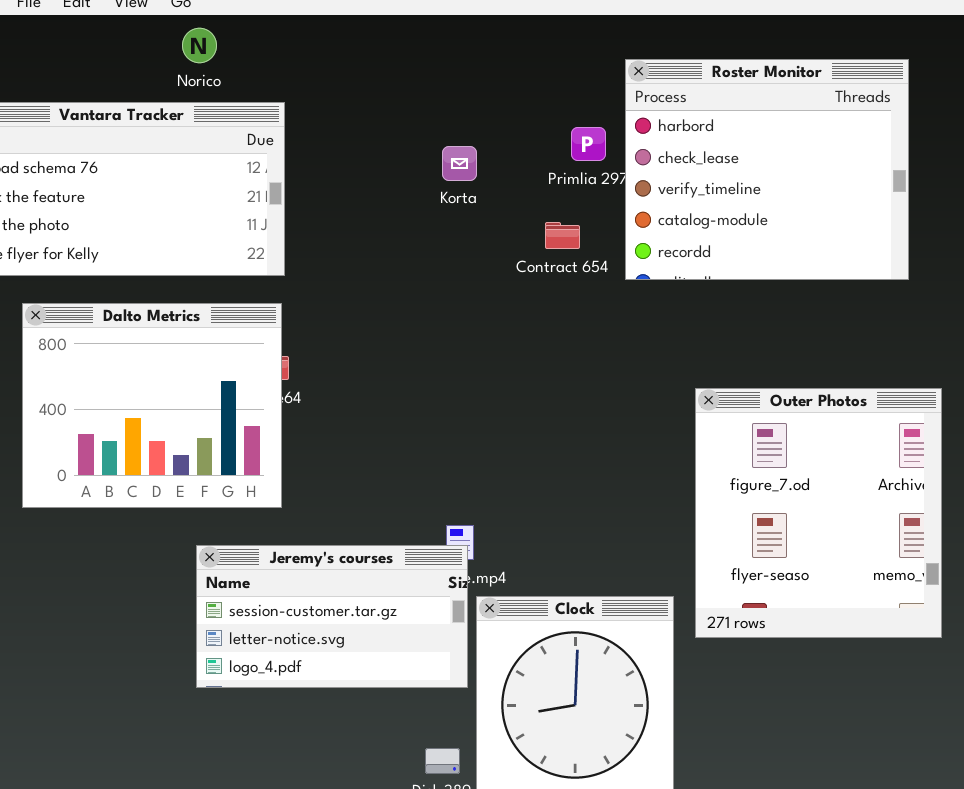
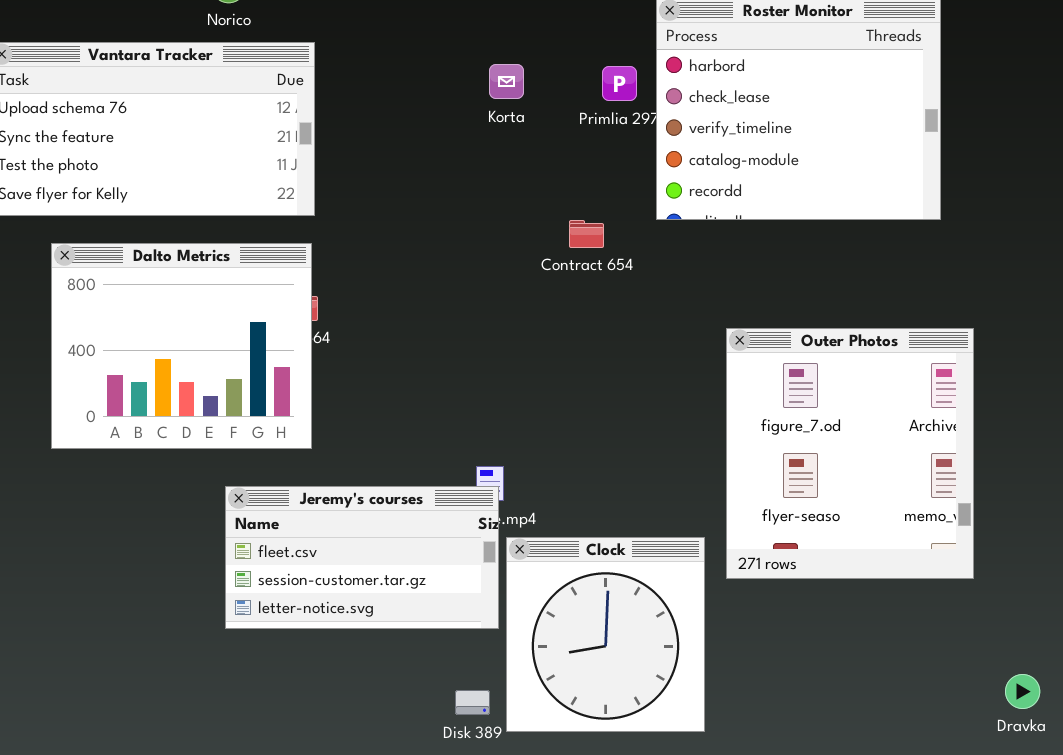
Korta: [442,146,477,181] -> [489,64,524,99], moved
Contract 654: [545,222,580,249] -> [569,220,604,248], moved
Jeremy's courses: [196,545,468,688] -> [225,486,499,629], scrolled up 1 row

